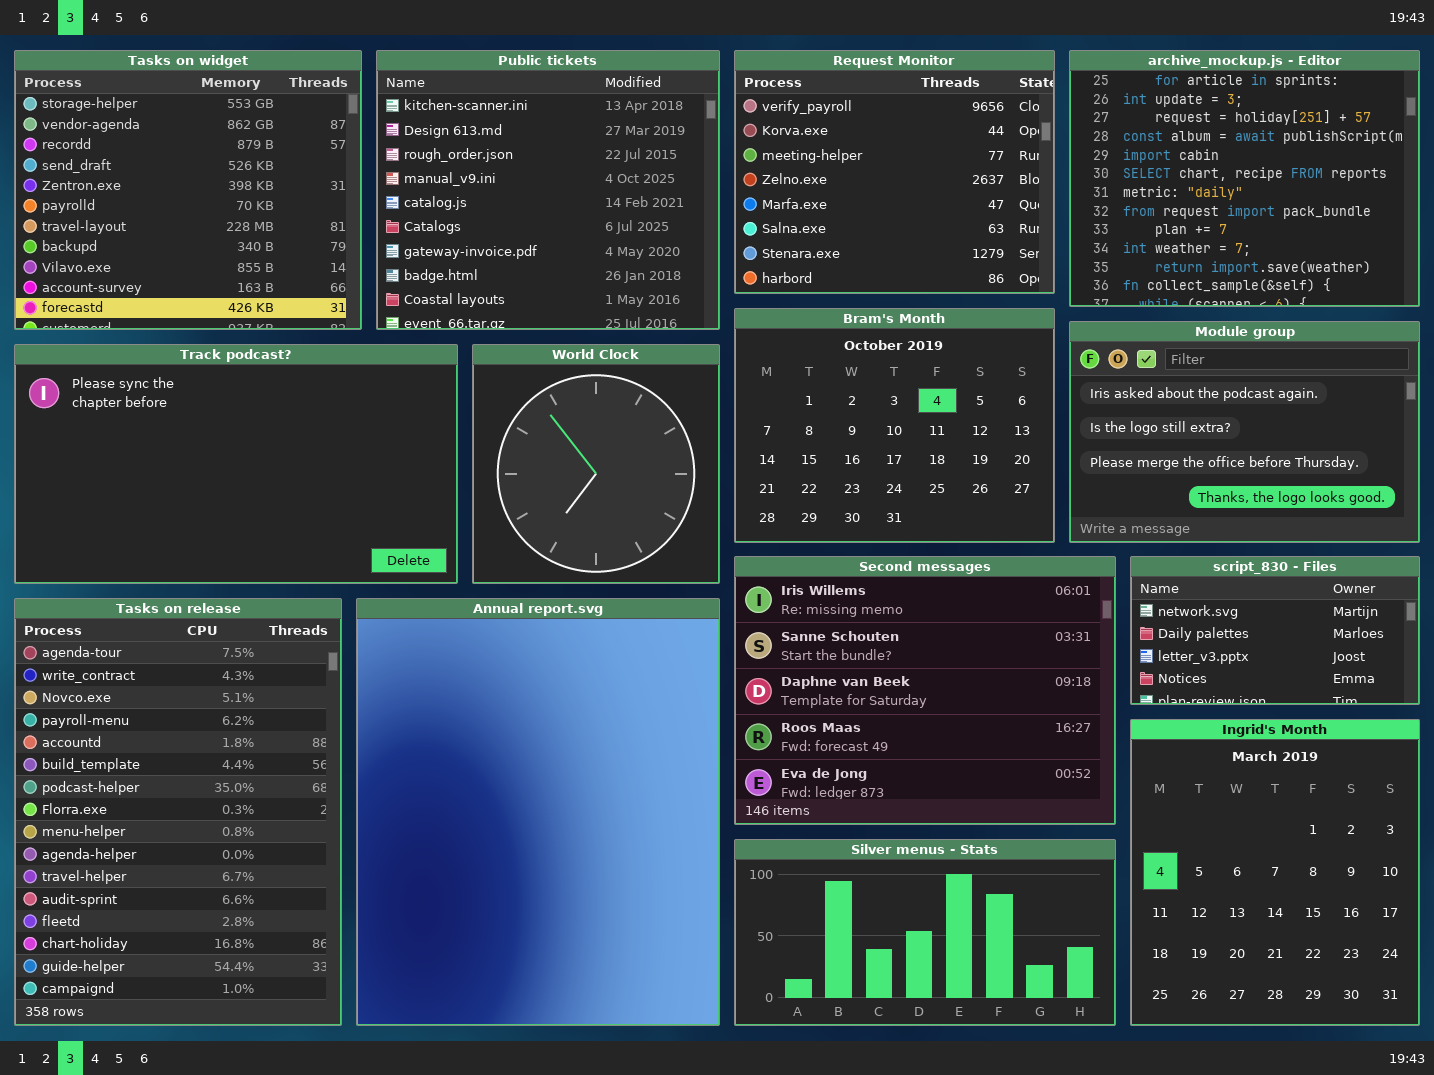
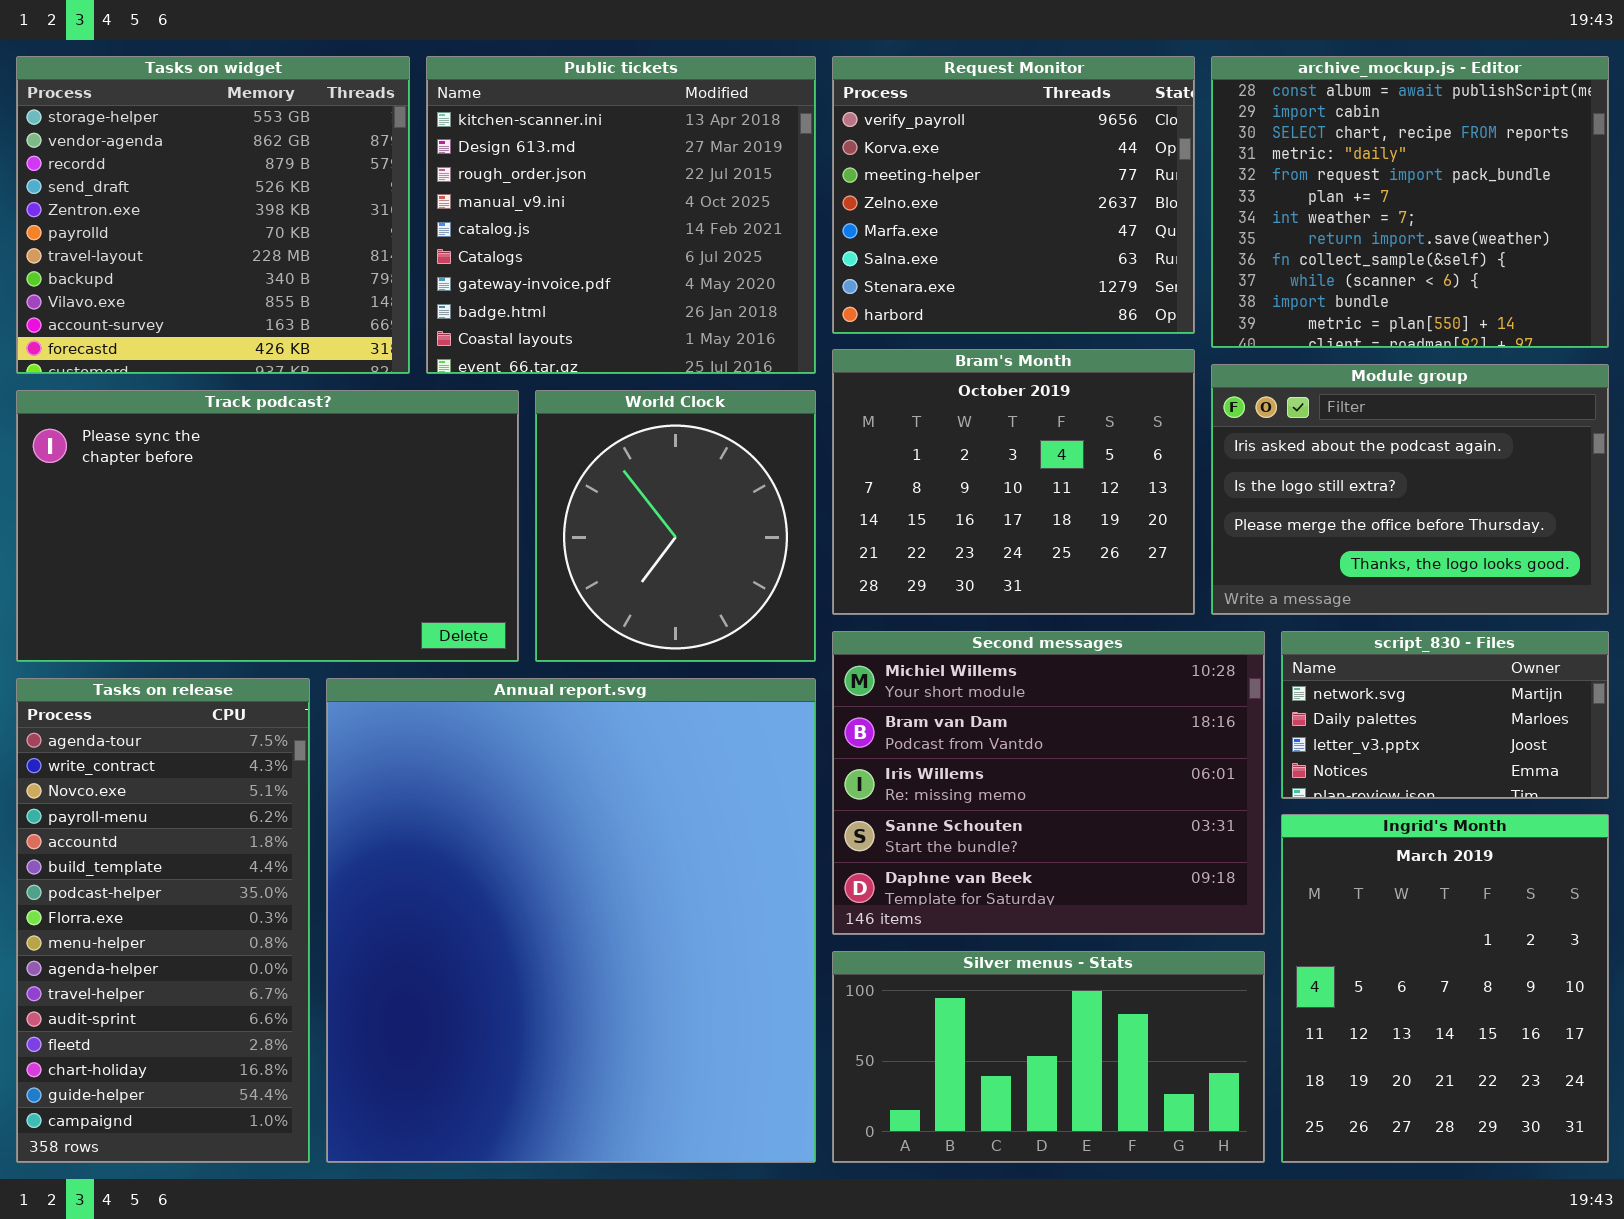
archive_mockup.js - Editor: [1069,50,1420,307] -> [1211,56,1609,348], scrolled down 3 rows
Second messages: [734,556,1116,825] -> [832,631,1265,935], scrolled up 2 rows
Tasks on release: [14,598,342,1026] -> [16,678,310,1163], resized
Annual report.svg: [356,598,720,1026] -> [326,678,816,1163], resized

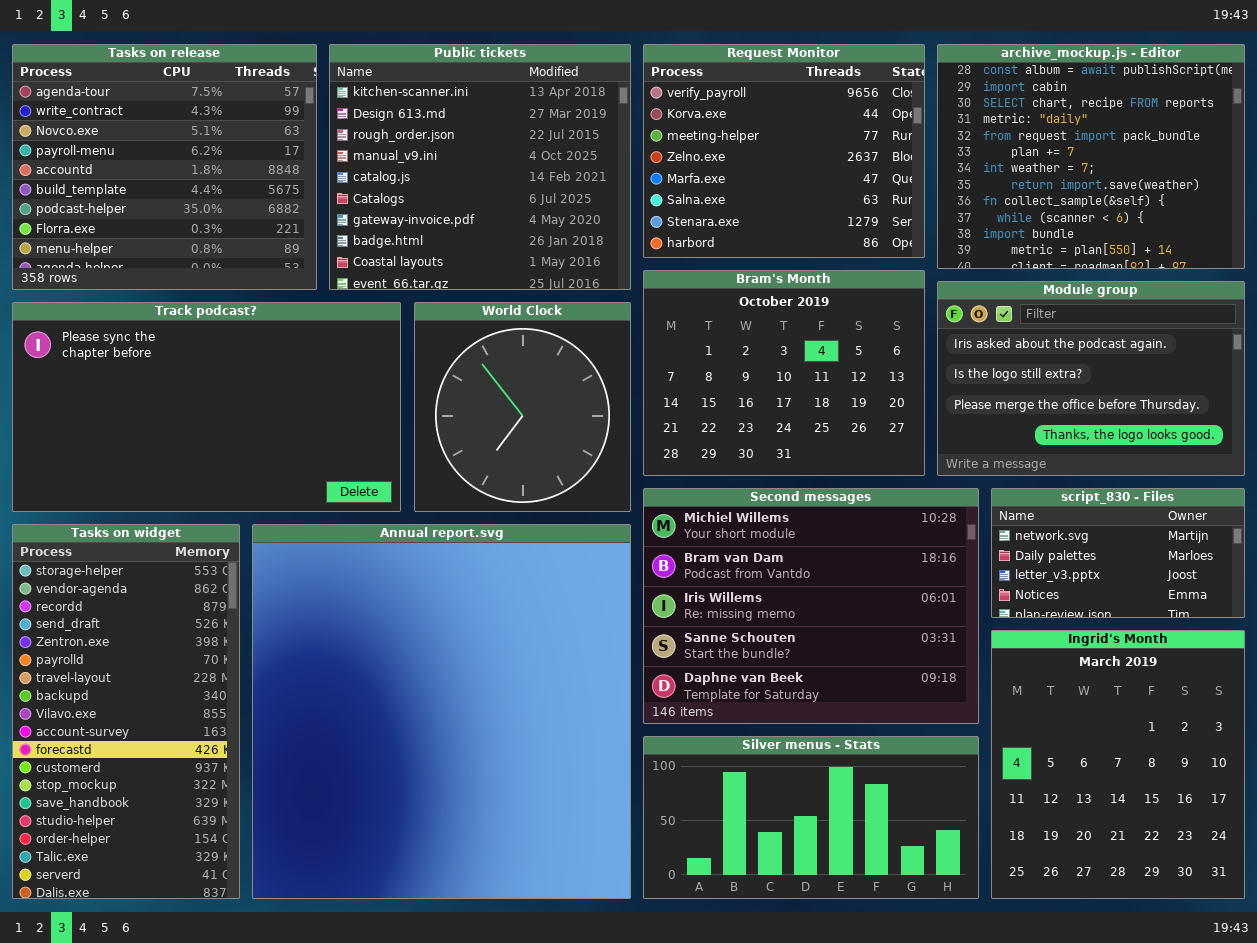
Tasks on widget: [16,56,410,374] -> [12,524,240,899], moved, resized
Tasks on release: [16,678,310,1163] -> [12,44,317,290], moved, resized

